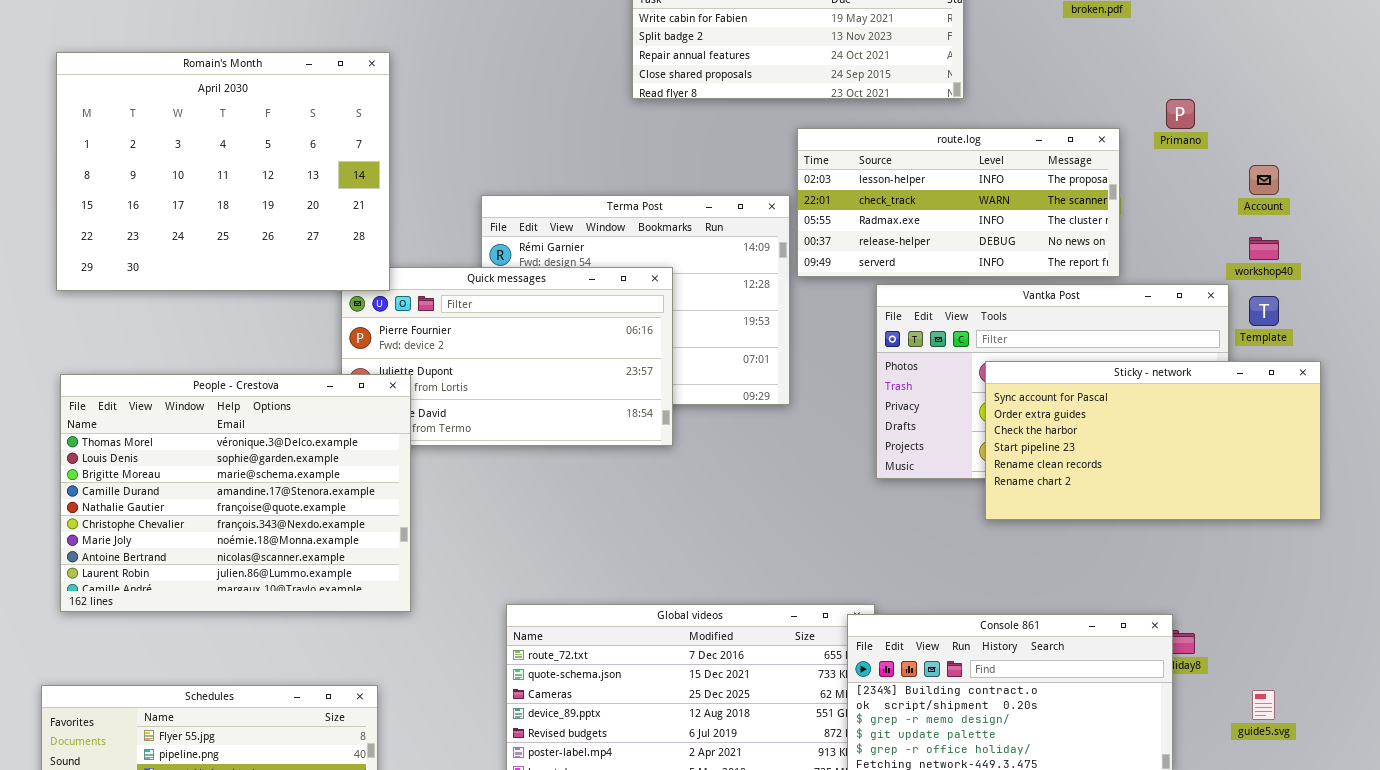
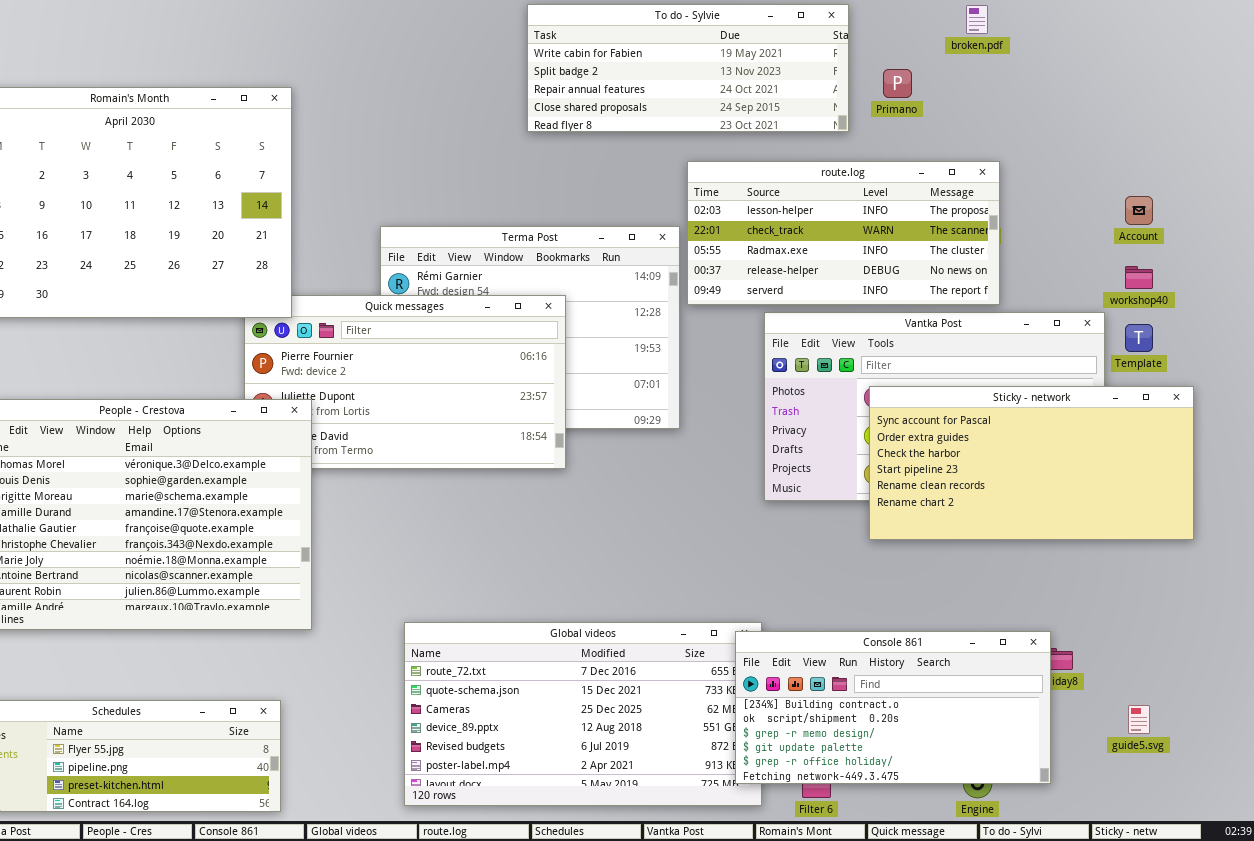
Primano: [1166,99,1195,129] -> [883,69,912,98], moved

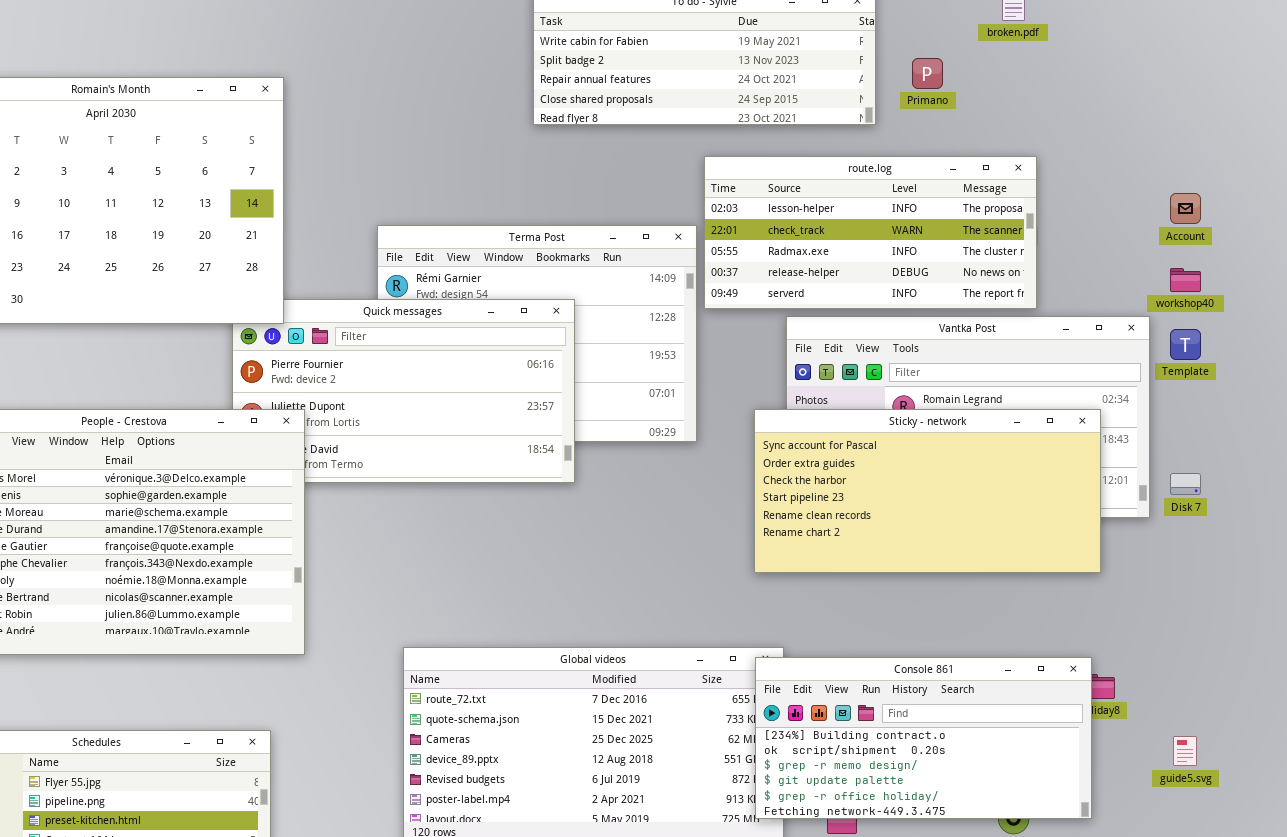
Sticky - network: [869,386,1194,540] -> [754,409,1101,573], moved

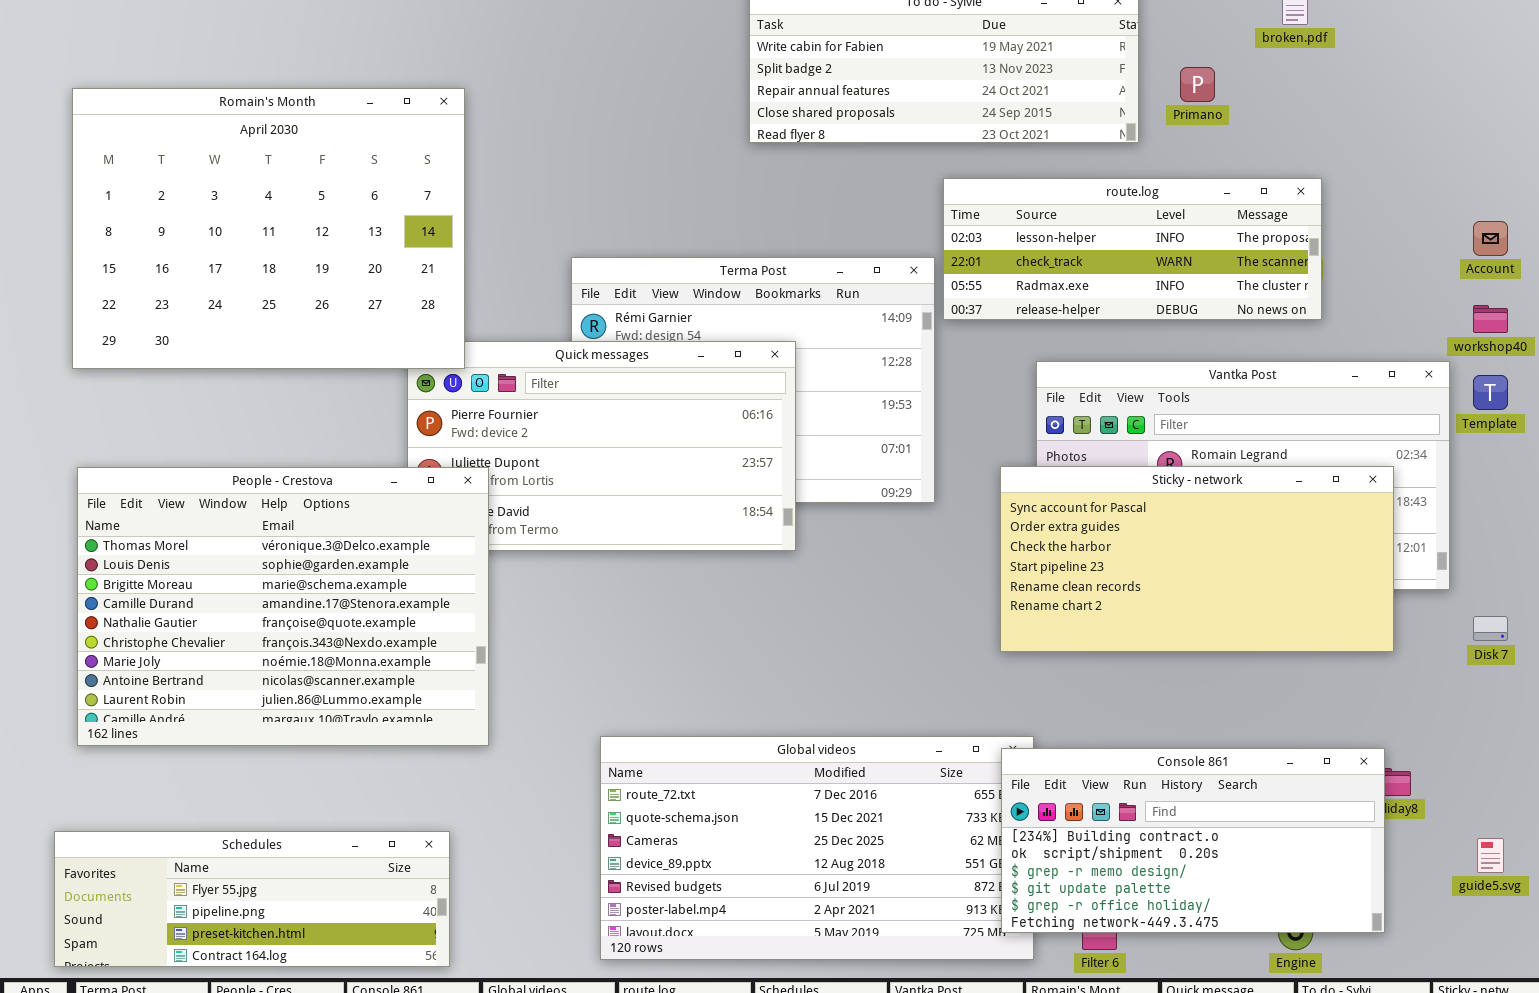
route.log: [704,156,1037,309] -> [943,178,1322,320], resized
Disk 7: [1170,473,1201,495] -> [1473,616,1508,641], moved

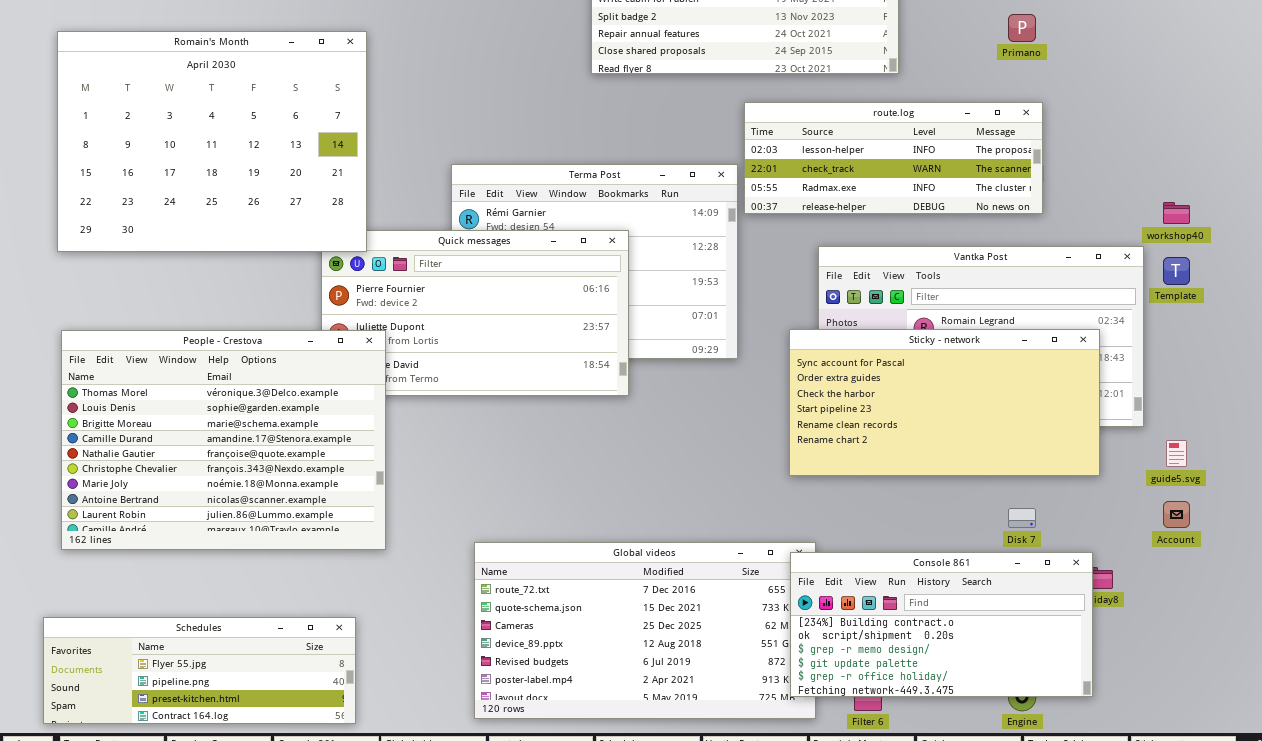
Primano: [1180,67,1215,102] -> [1008,14,1036,42], moved
Account: [1473,221,1508,256] -> [1163,501,1190,528], moved
Disk 7: [1473,616,1508,641] -> [1008,508,1036,528], moved
guide5.svg: [1477,838,1504,873] -> [1166,440,1187,467], moved

